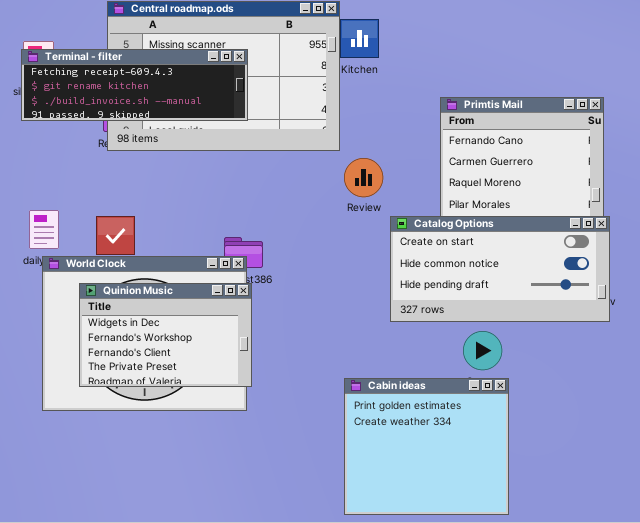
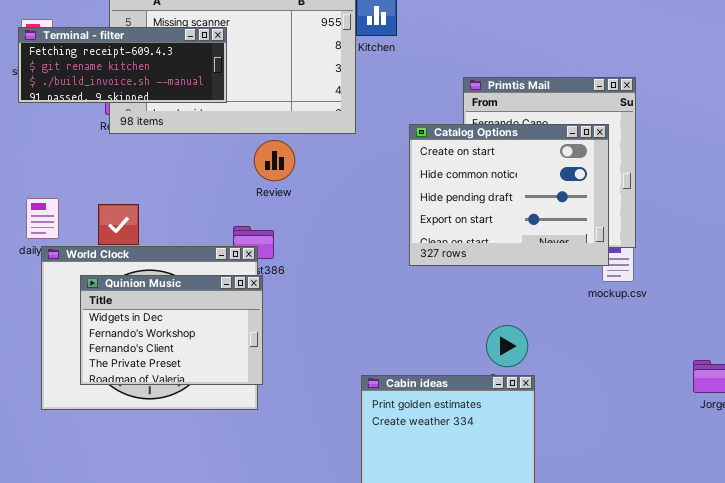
Terminal - filter: [21,49,248,121] -> [18,27,227,103], resized
Review: [344,158,383,197] -> [254,140,295,181], moved
Catalog Options: [390,216,610,322] -> [409,124,609,266], moved, resized

